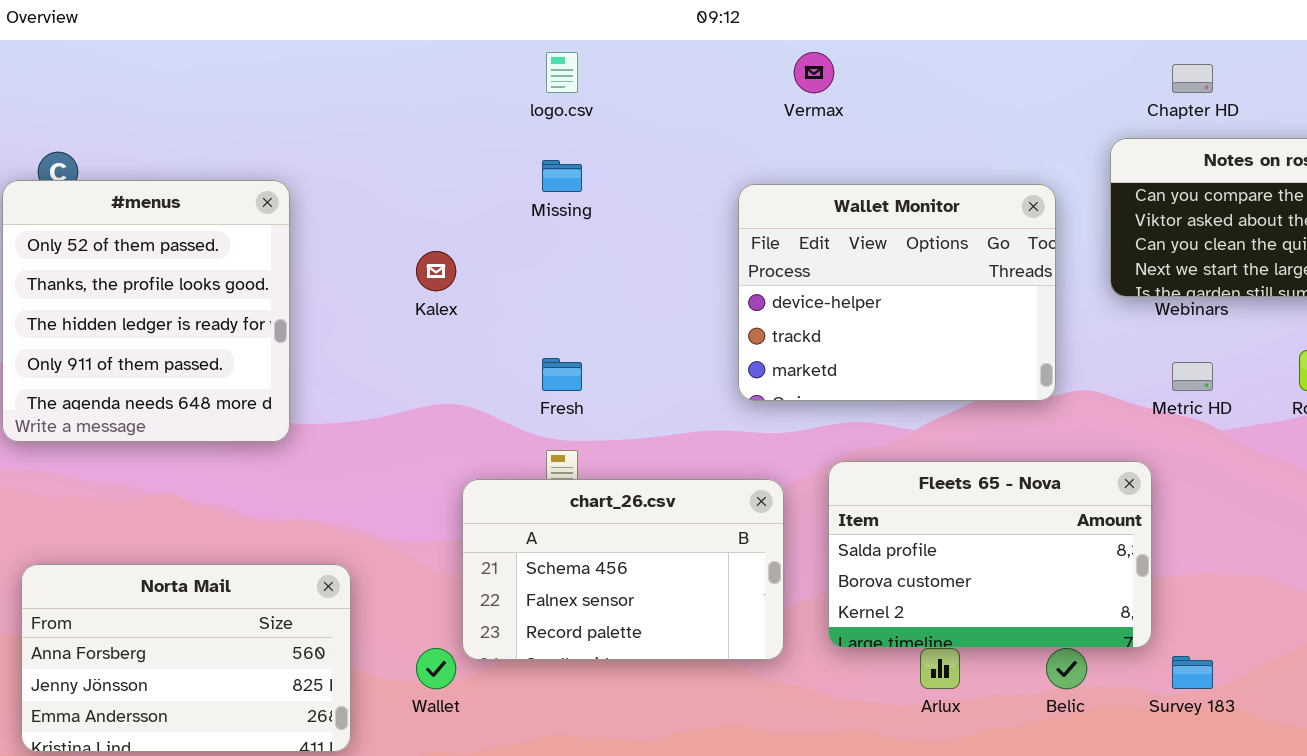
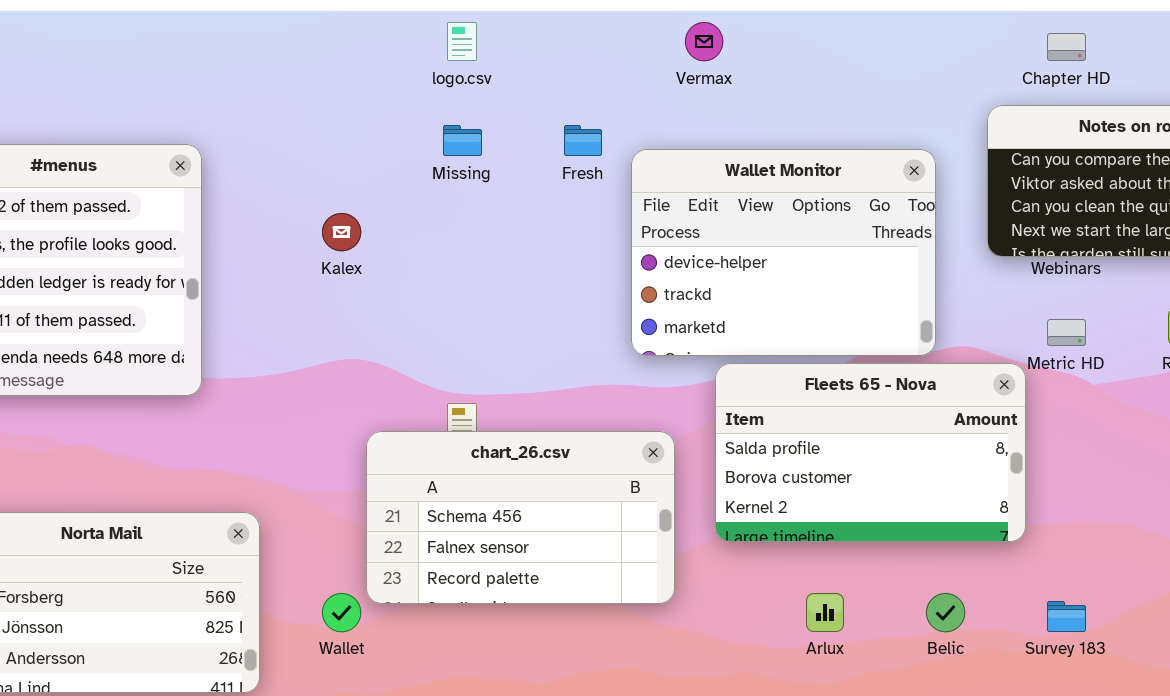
Fresh: [542,358,582,391] -> [564,125,602,156], moved
Fleets 65 - Nova: [828,461,1152,648] -> [715,363,1026,542], moved

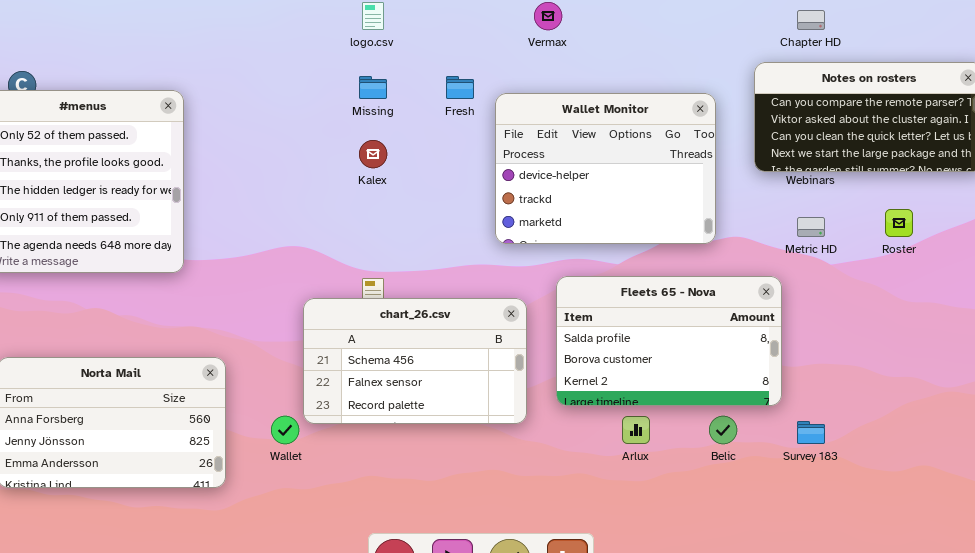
Kalex: [322,213,361,251] -> [359,140,387,168], moved
Fleets 65 - Nova: [715,363,1026,542] -> [556,276,782,406], moved

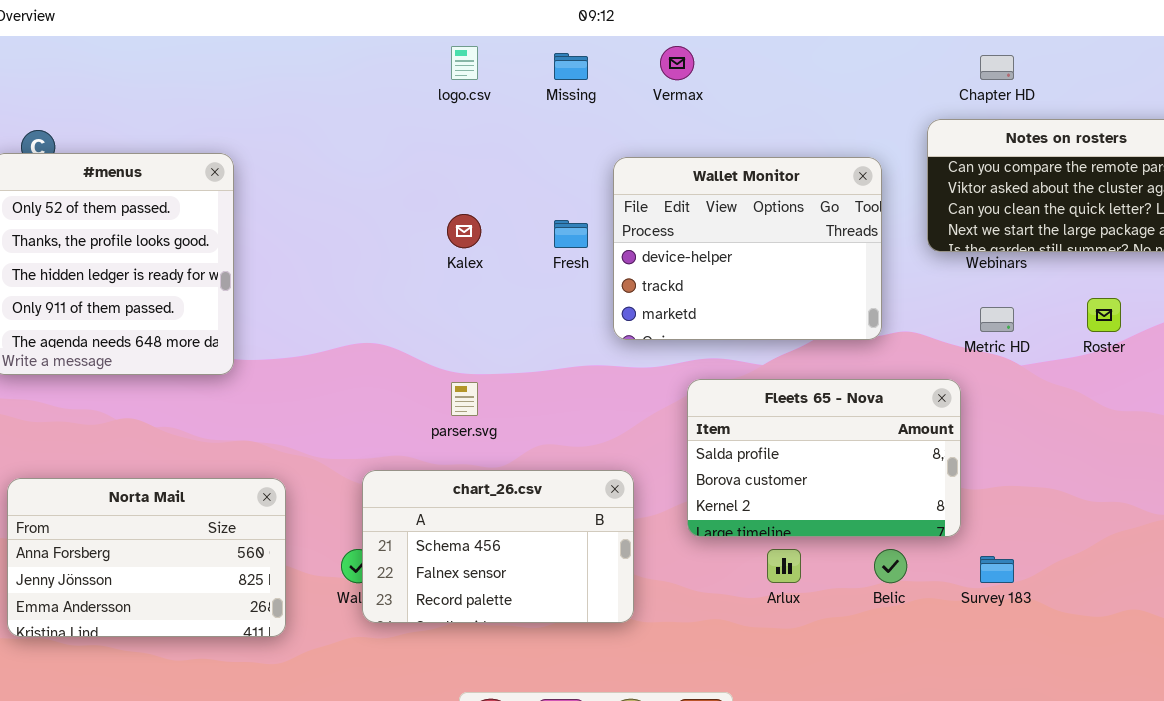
Missing: [359,76,387,99] -> [554,53,588,80], moved
Fresh: [446,76,474,99] -> [554,220,588,248], moved
chart_26.csv: [303,298,527,424] -> [362,470,634,623], moved

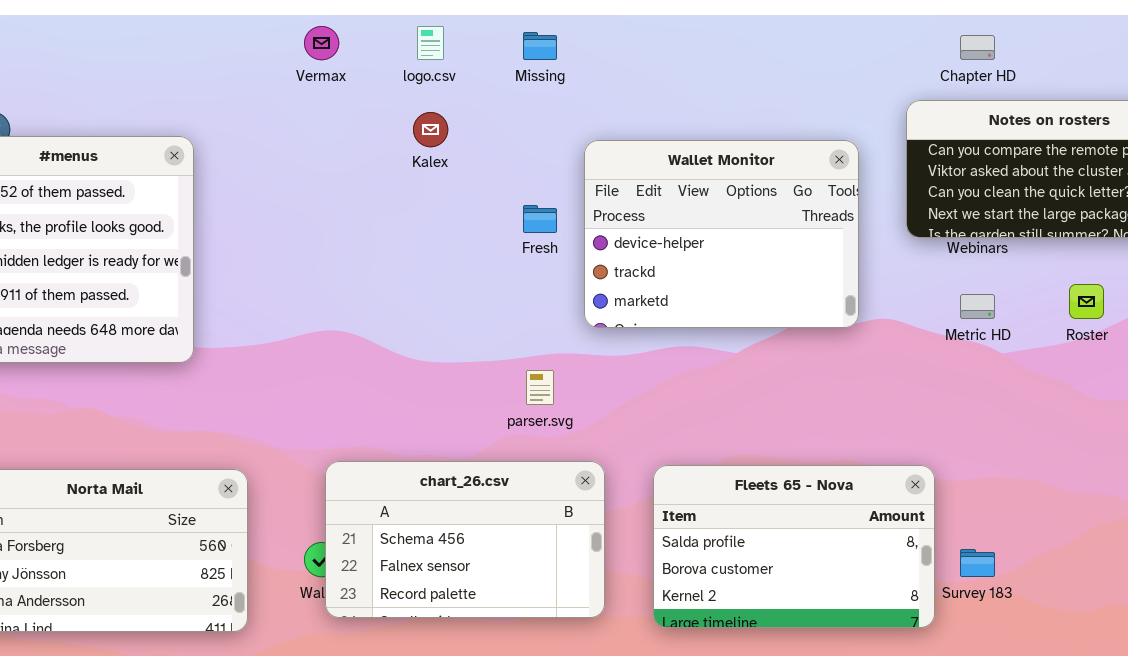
Vermax: [660,46,694,80] -> [304,26,339,60], moved
Kalex: [447,214,481,248] -> [413,112,448,147], moved
Fleets 65 - Nova: [687,379,961,537] -> [653,465,935,628], moved
parser.svg: [451,382,478,416] -> [526,370,554,405], moved

